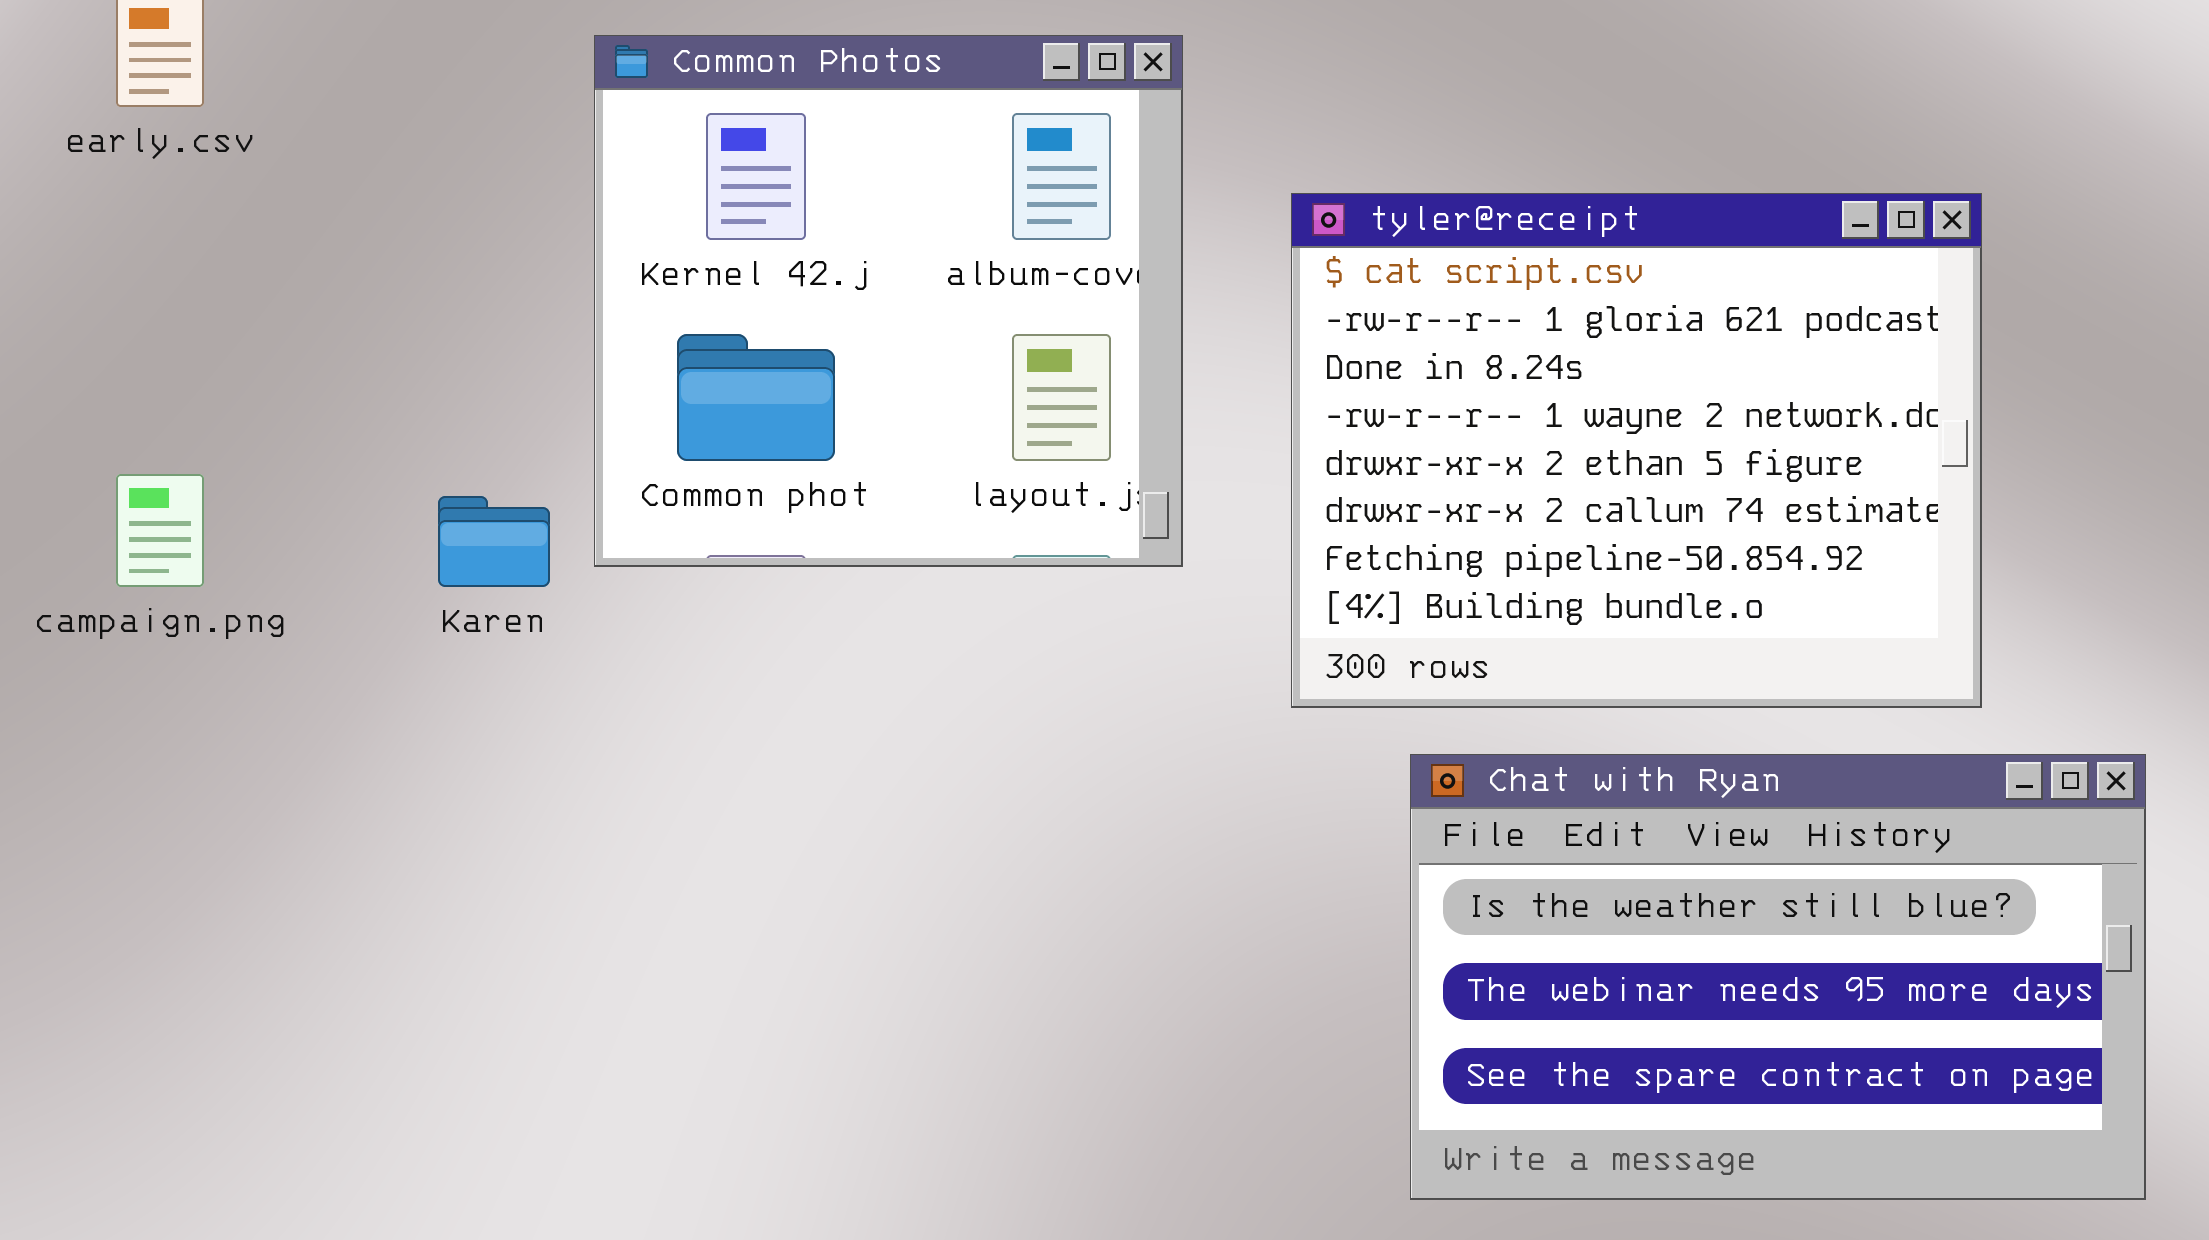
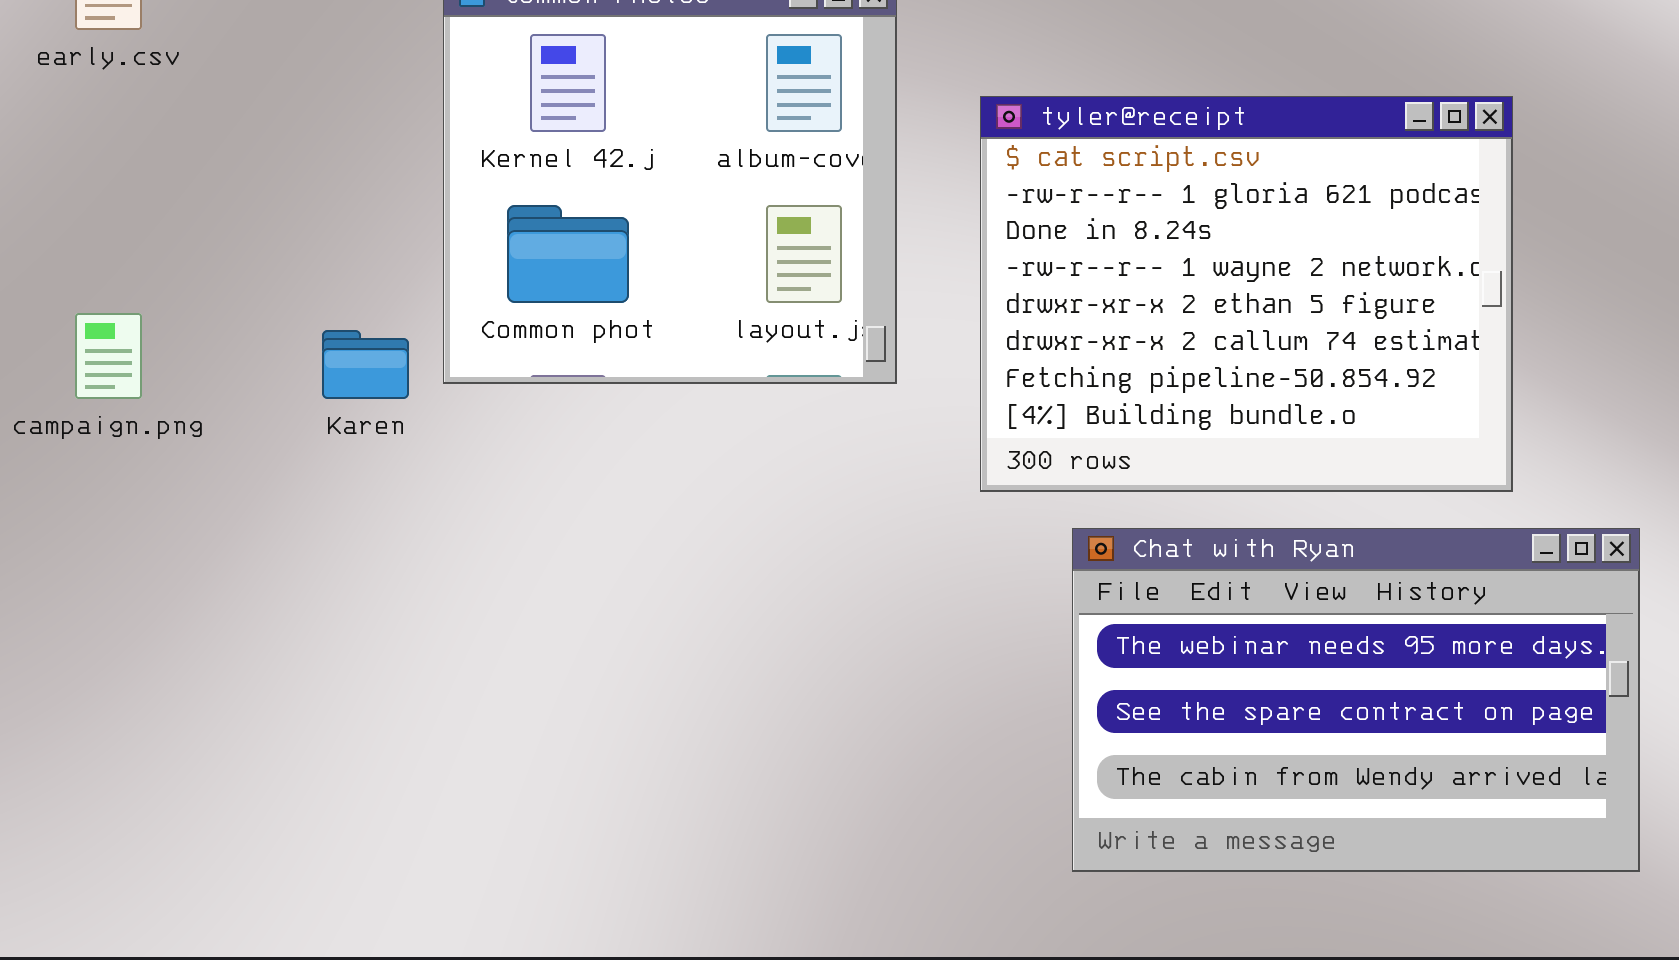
Chat with Ryan: [1410,754,2146,1200] -> [1072,528,1640,872], scrolled down 1 row

